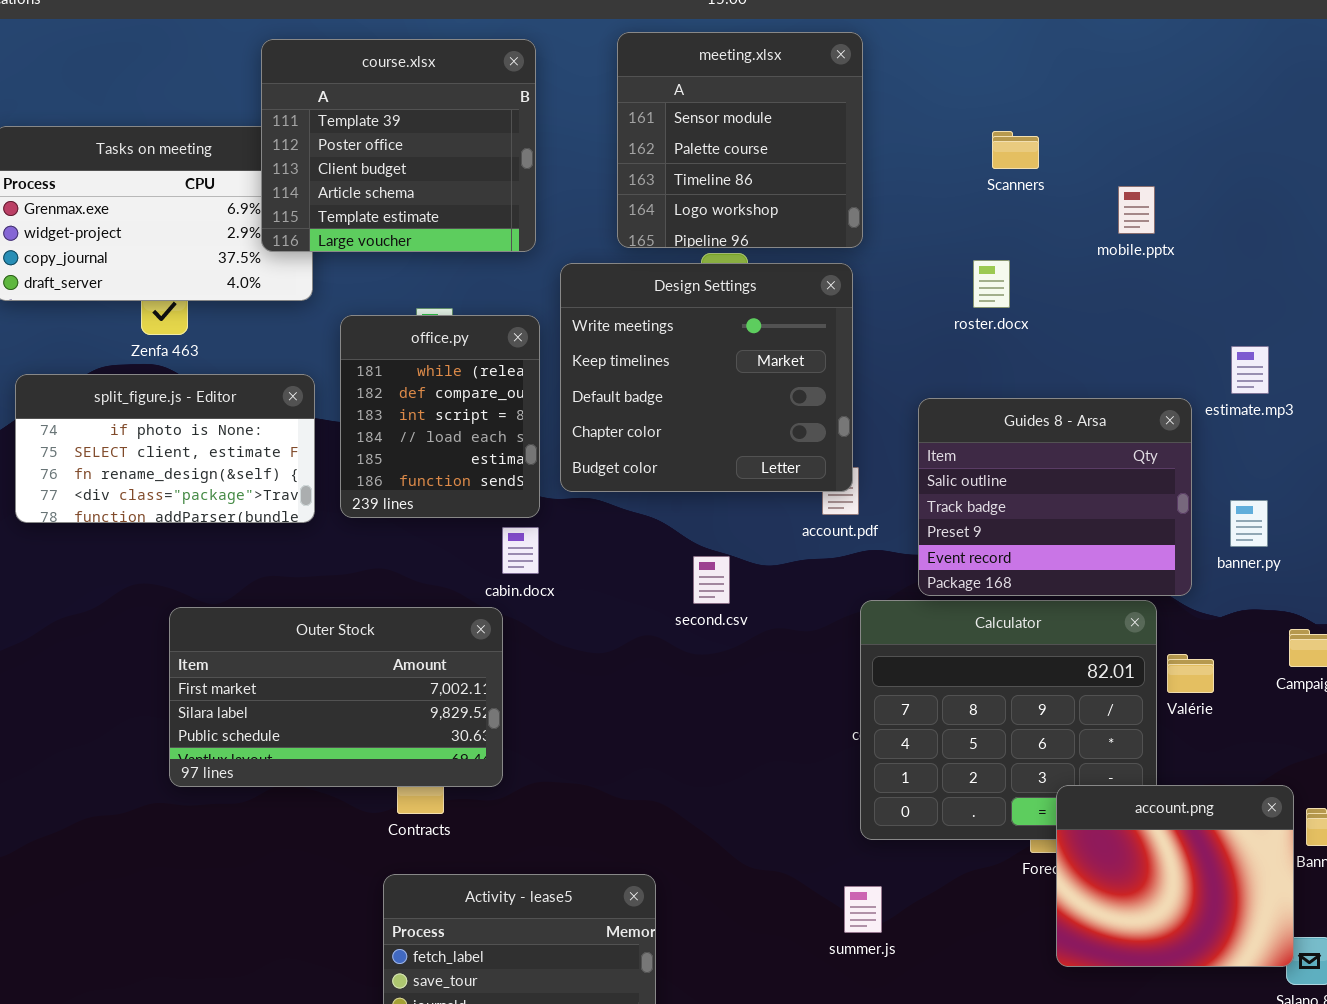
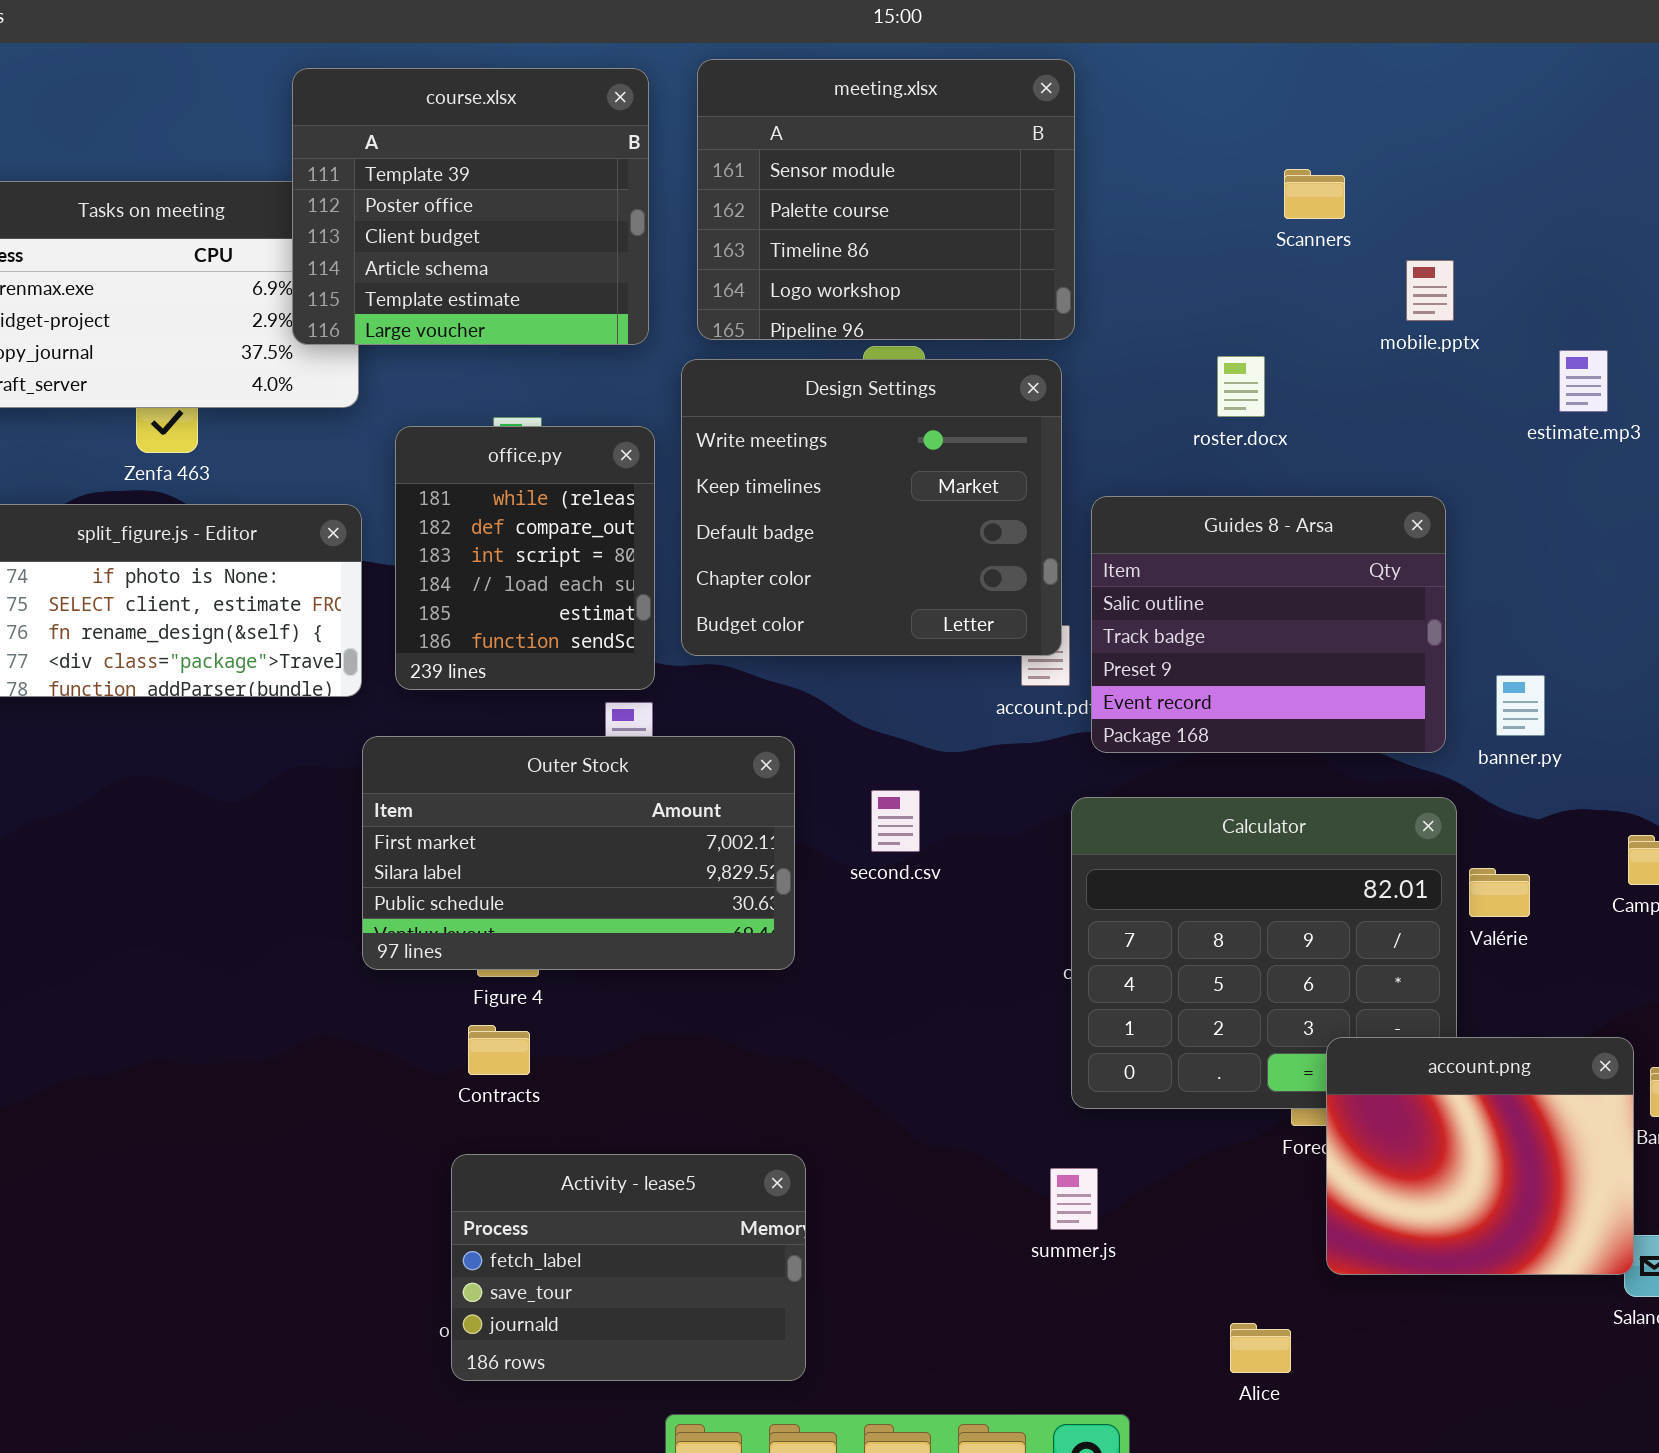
meeting.xlsx: [617,32,863,248] -> [697,59,1075,340], resized
Scanners: [992,131,1039,169] -> [1284,169,1345,219], moved
estimate.mp3: [1231,346,1269,394] -> [1559,350,1608,412], moved
Guides 8 - Arsa: [918,398,1192,596] -> [1091,496,1446,753], moved
banner.py: [1230,500,1268,547] -> [1496,675,1545,736], moved
second.csv: [693,556,730,604] -> [871,790,920,852], moved
Outer Stock: [169,607,503,787] -> [362,736,795,970], moved

